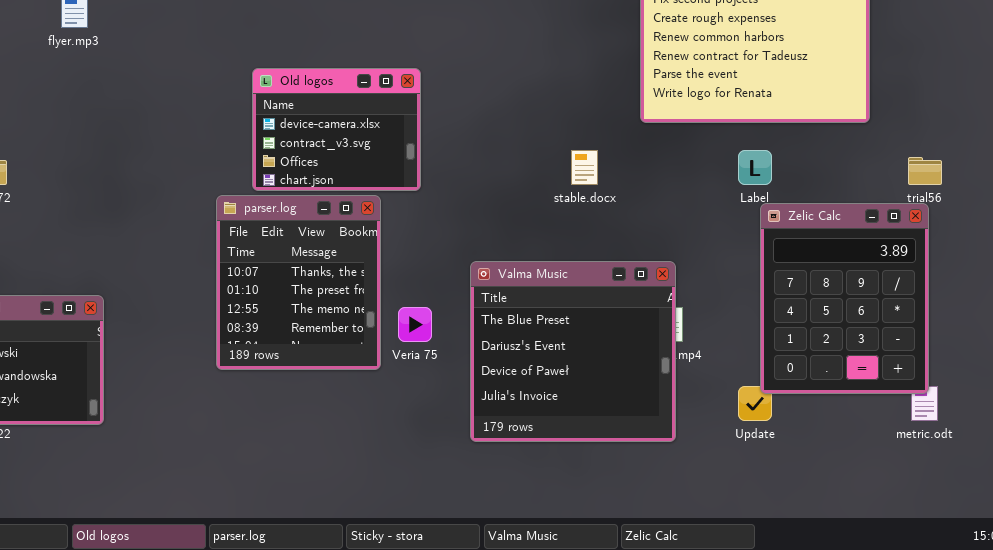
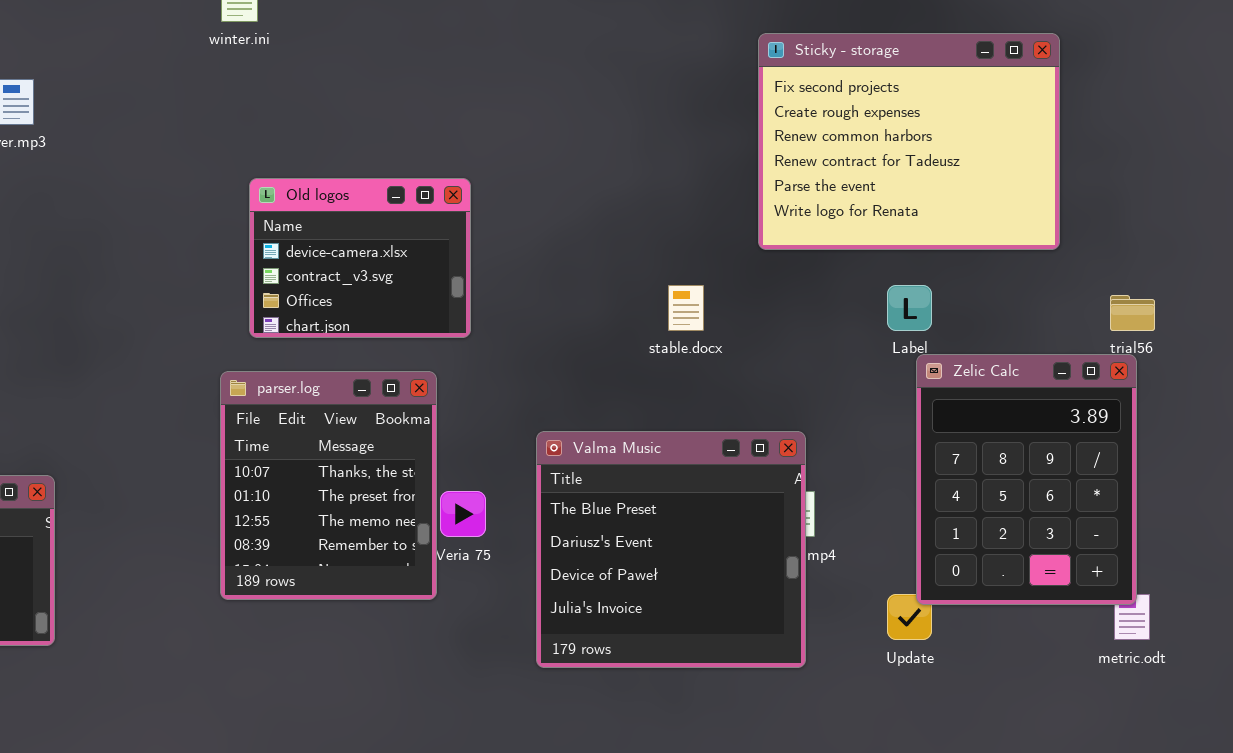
parser.log: [216,195,381,370] -> [220,371,437,600], moved

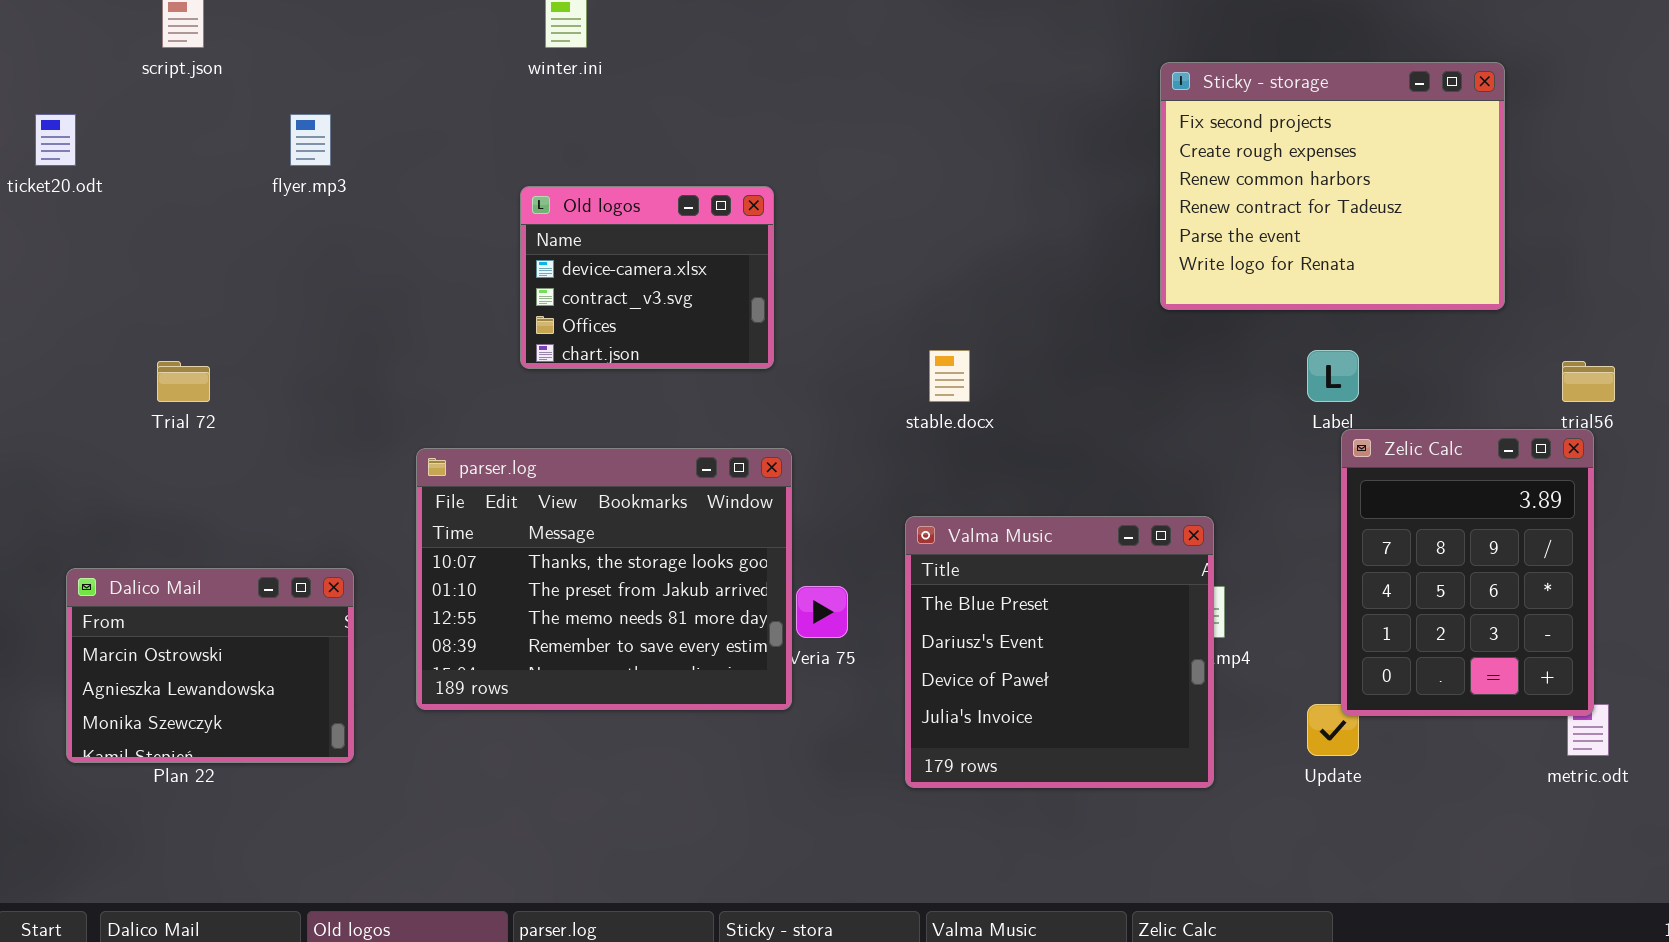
Old logos: [249,178,471,338] -> [520,186,774,369], moved
stable.docx: [668,285,704,331] -> [929,350,970,402], moved
parser.log: [220,371,437,600] -> [416,448,792,710], resized

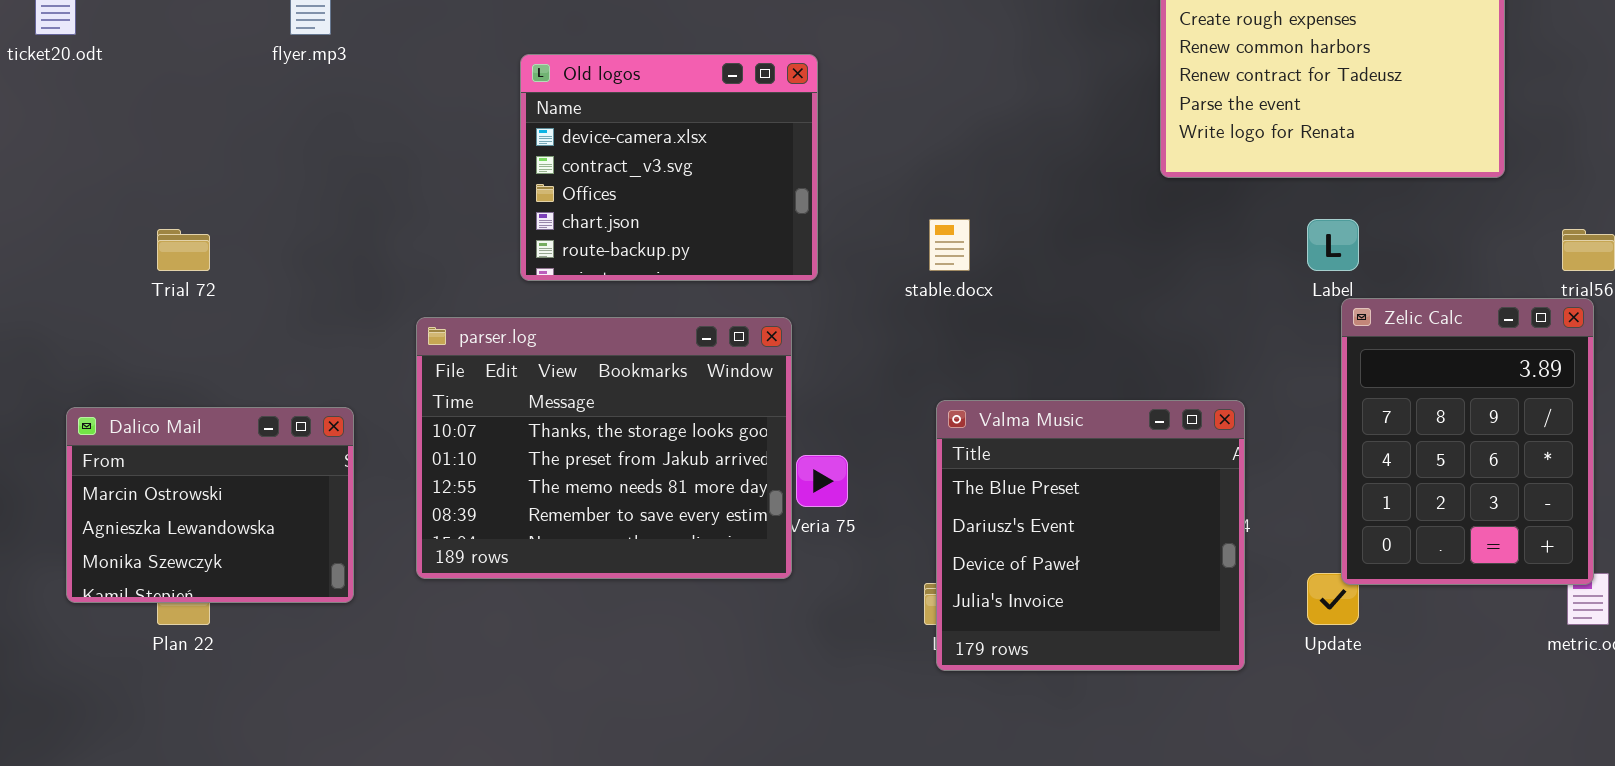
Old logos: [520,186,774,369] -> [520,54,818,281], resized
Valma Music: [905,516,1214,788] -> [936,400,1245,671], moved
Dalico Mail: [66,568,354,763] -> [66,407,354,603], moved

